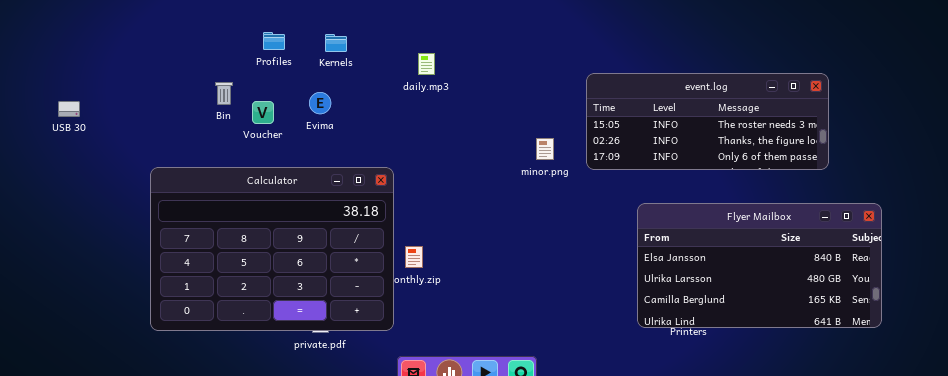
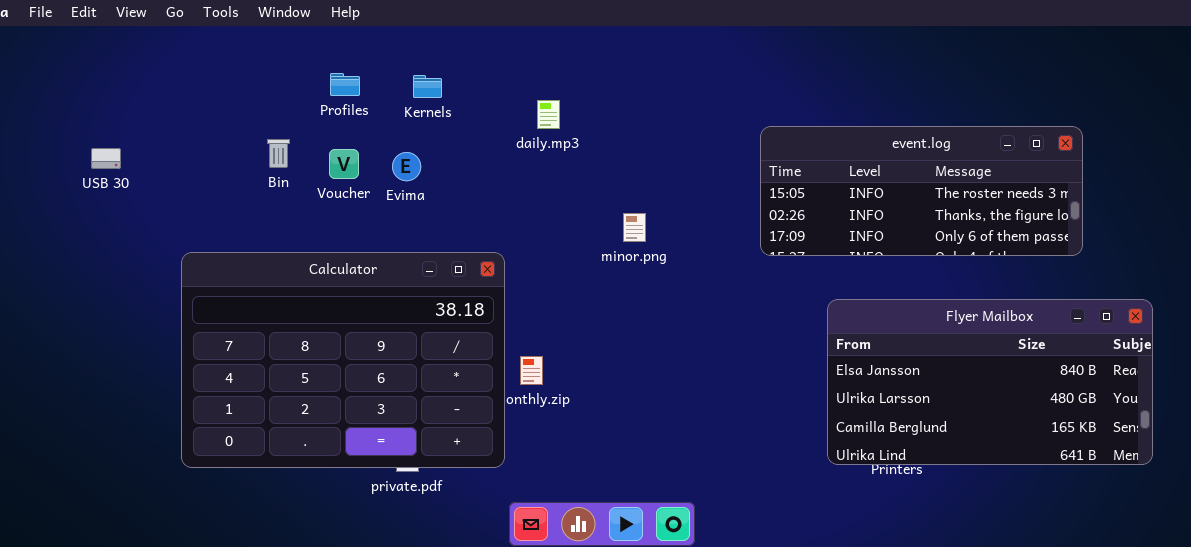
USB 30: [58,101,80,117] -> [91,148,121,169], moved
Voucher: [252,101,274,124] -> [329,149,359,179], moved
minor.png: [536,138,554,160] -> [623,213,646,242], moved

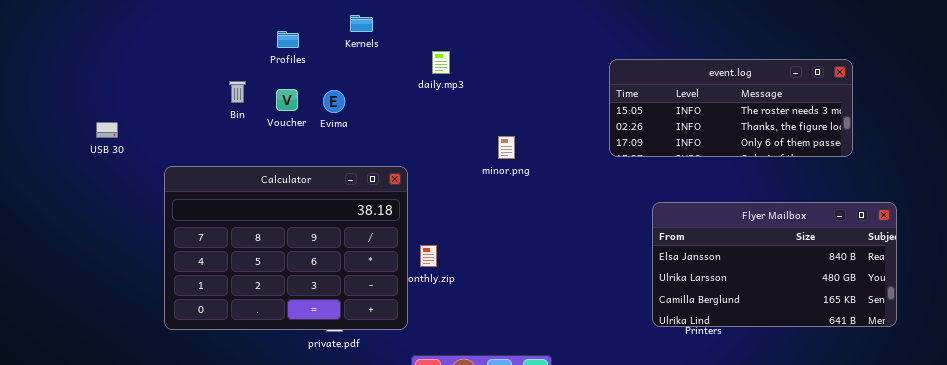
Kernels: [413,75,442,98] -> [350,15,373,32], moved
event.log: [760,126,1083,256] -> [609,59,853,157], moved
USB 30: [91,148,121,169] -> [96,122,118,138], moved

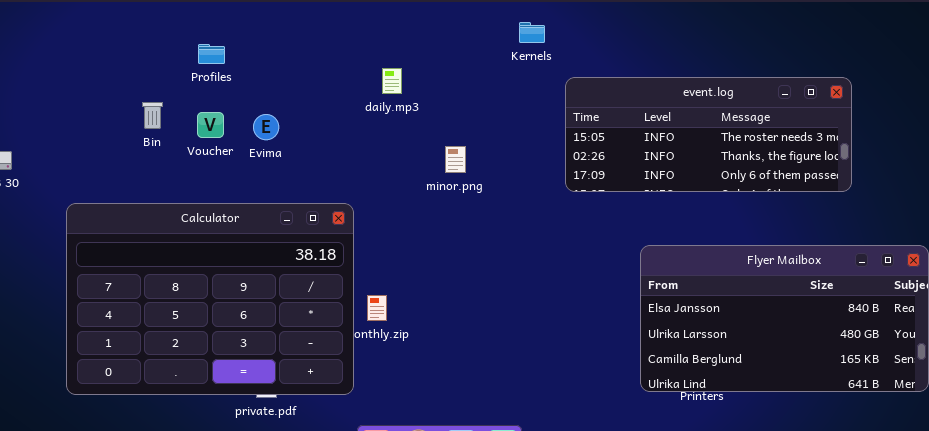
Kernels: [350,15,373,32] -> [519,22,545,43], moved
event.log: [609,59,853,157] -> [565,77,852,192], moved
minor.png: [498,136,515,159] -> [445,146,466,173], moved

